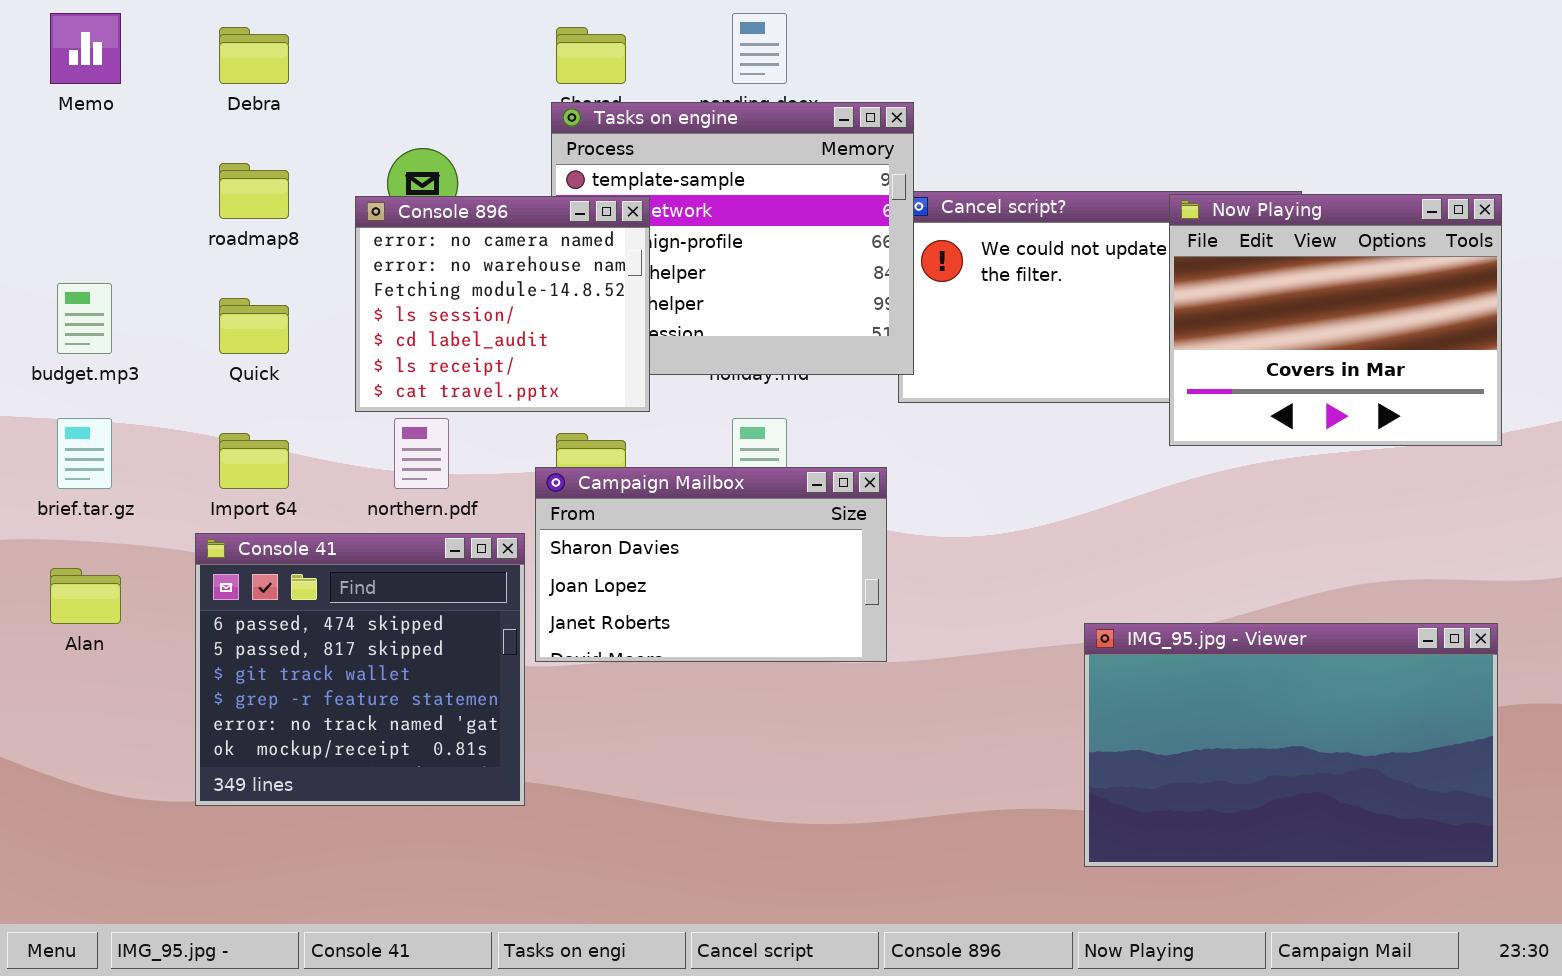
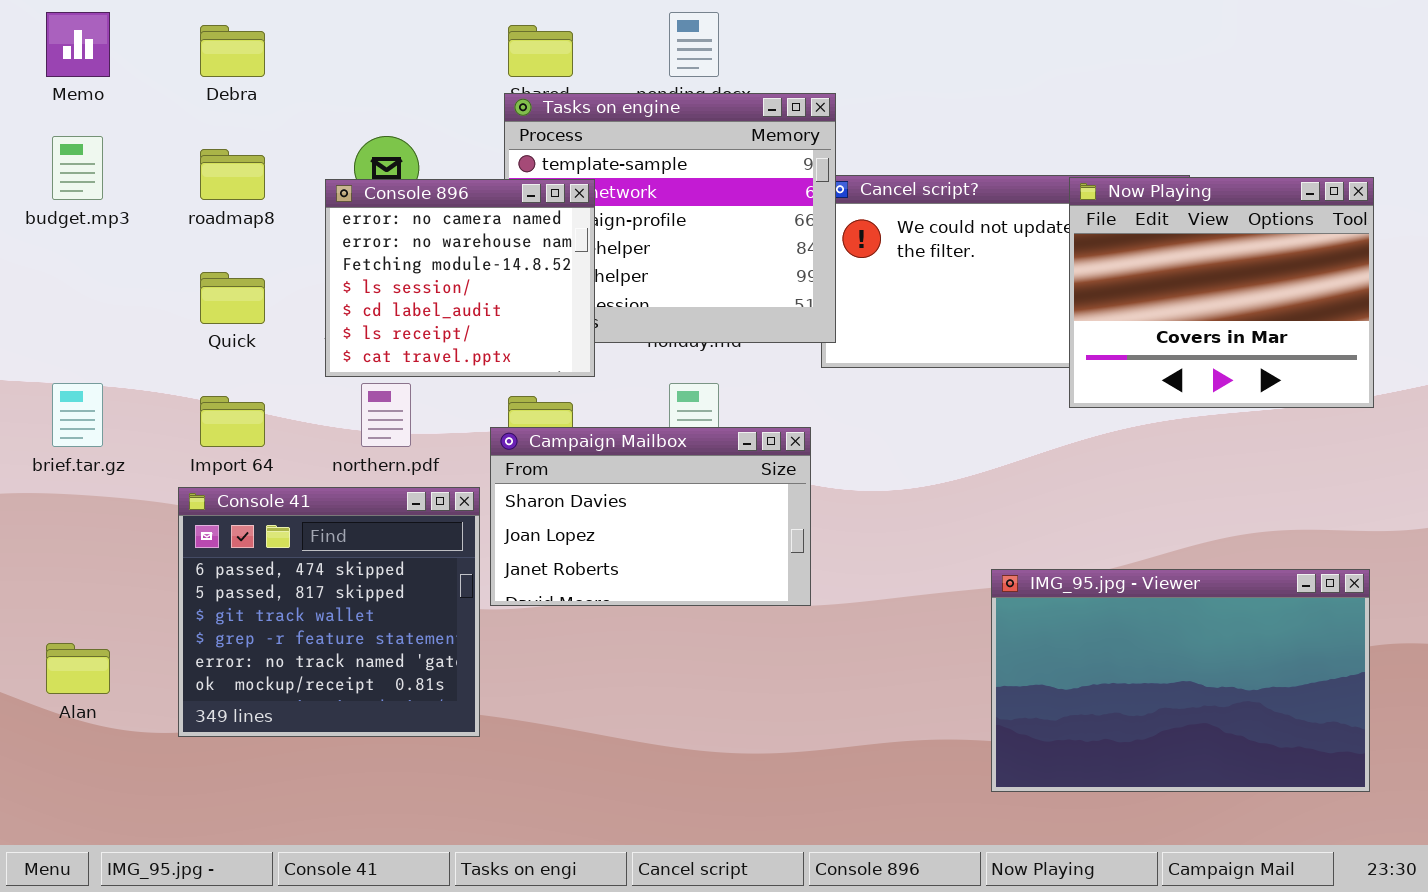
budget.mp3: [57,283,112,354] -> [52,136,103,200], moved
Alan: [50,568,121,624] -> [46,643,110,694], moved

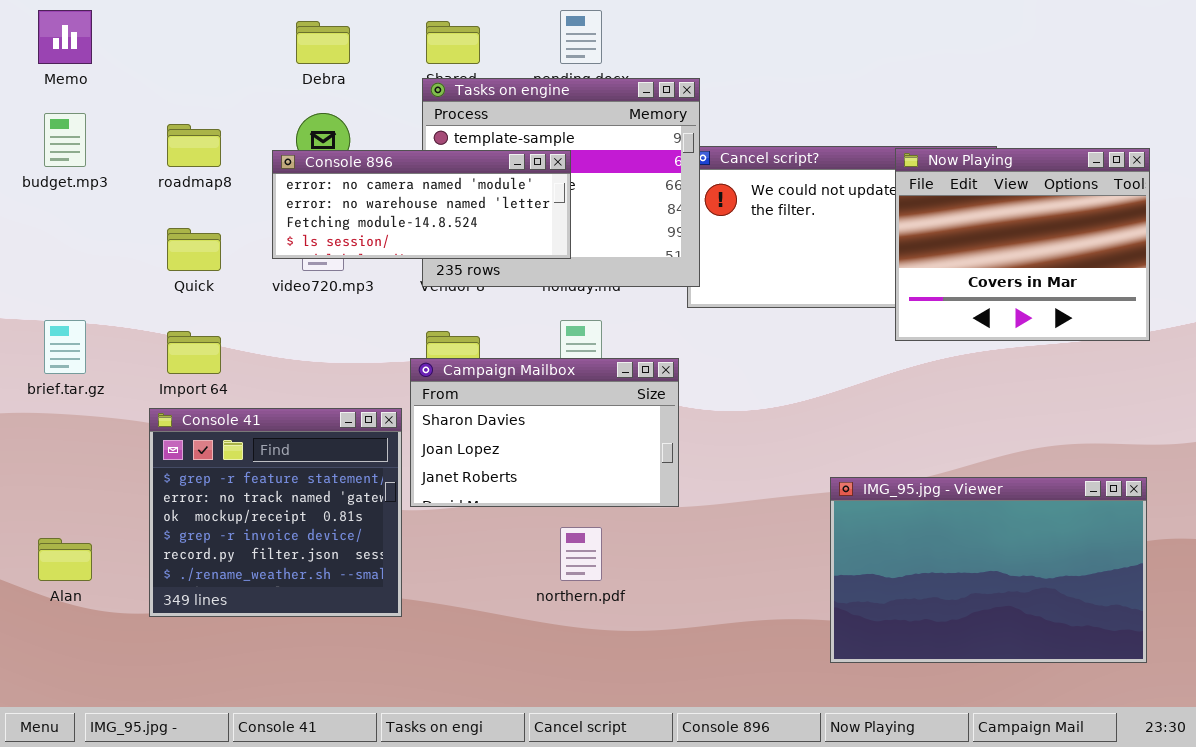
Debra: [200,25,265,77] -> [296,21,350,64], moved
Console 896: [325,179,595,377] -> [272,150,571,259], resized
northern.pdf: [361,383,411,447] -> [560,527,602,581], moved
Console 41: [178,487,480,737] -> [149,408,402,617], scrolled down 3 rows

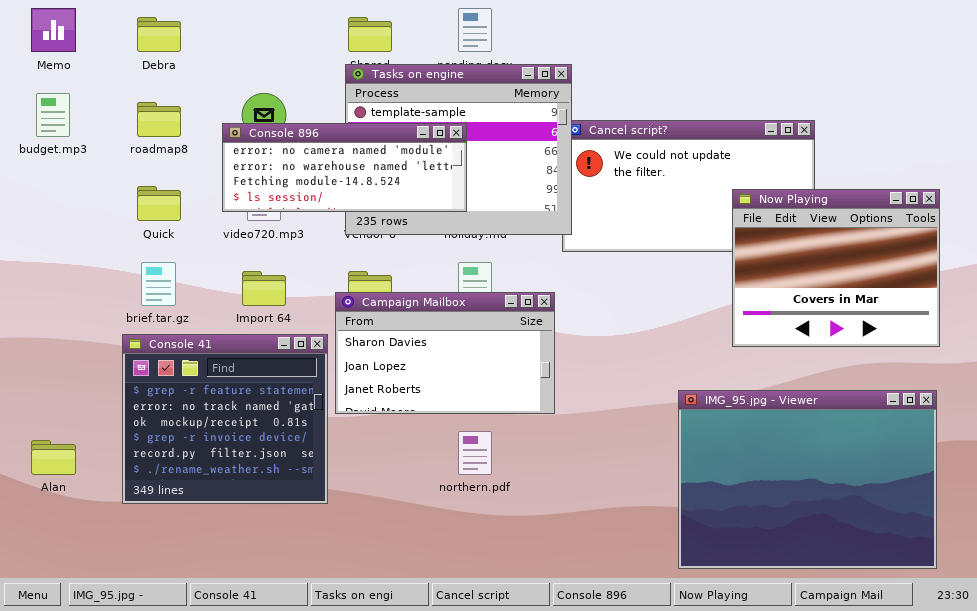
Debra: [296,21,350,64] -> [137,17,181,52], moved
Now Playing: [895,148,1150,341] -> [732,189,940,347], moved
brief.tar.gz: [44,320,86,374] -> [141,262,176,306], moved
Import 64: [167,331,221,374] -> [242,271,286,306], moved
IMG_95.jpg - Viewer: [830,477,1147,663] -> [678,390,937,569], resized

